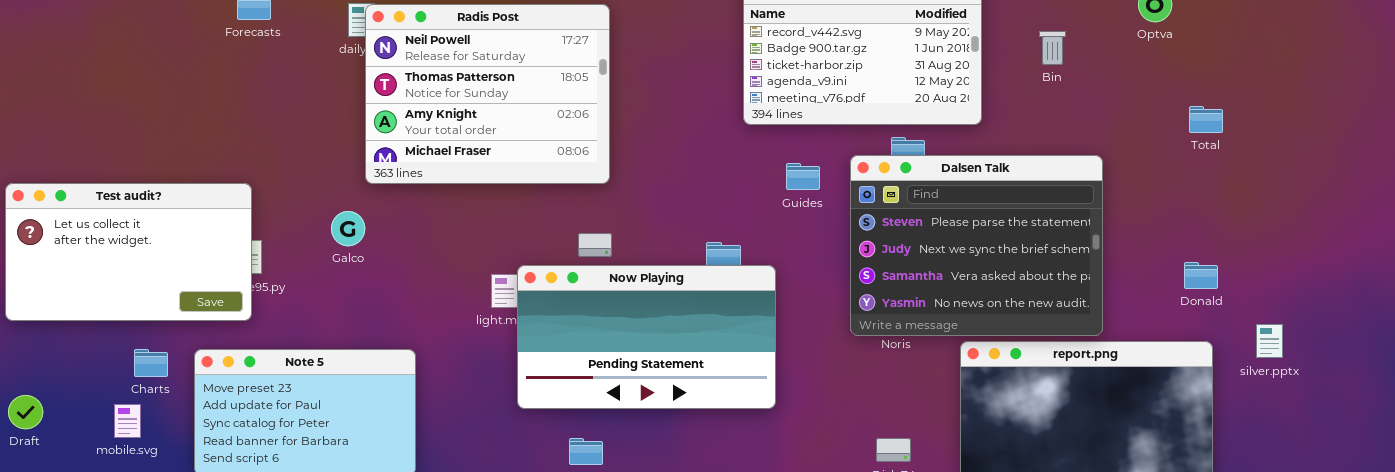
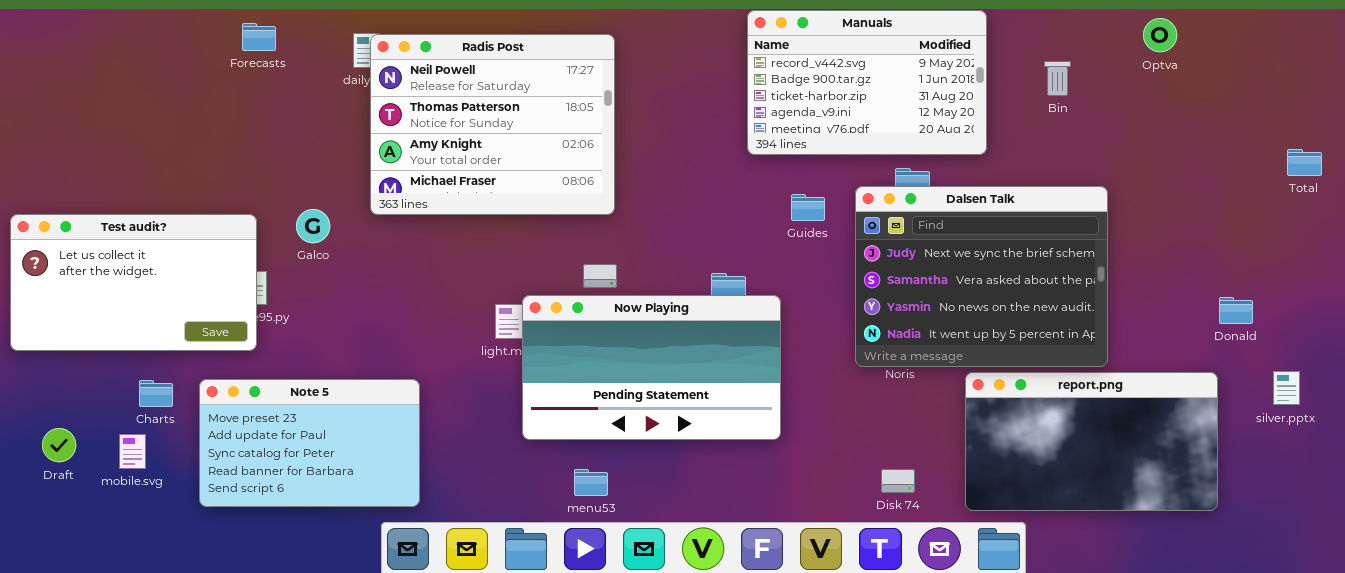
Total: [1189,106,1223,133] -> [1287,149,1322,176], moved
Dalsen Talk: [850,155,1103,336] -> [855,186,1108,367], scrolled down 1 row
Galco: [331,211,365,246] -> [296,209,330,243], moved
Donald: [1184,262,1218,289] -> [1219,297,1253,324], moved
silver.pptx: [1256,324,1283,358] -> [1273,371,1300,405], moved
Draft: [8,395,43,429] -> [42,428,76,462], moved

